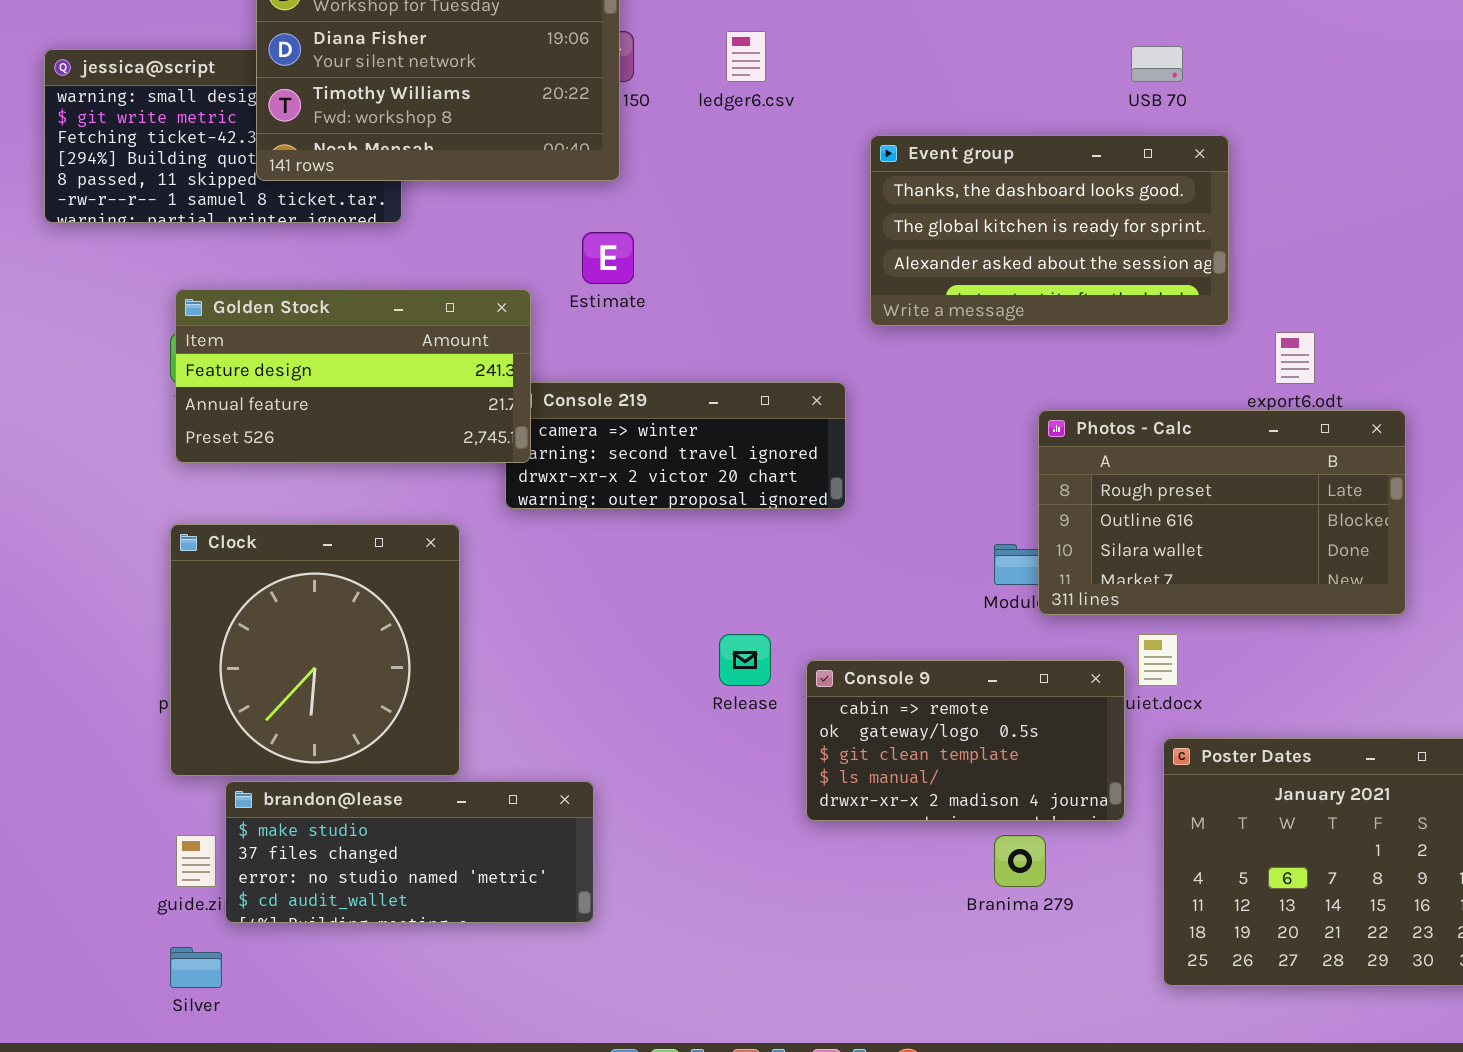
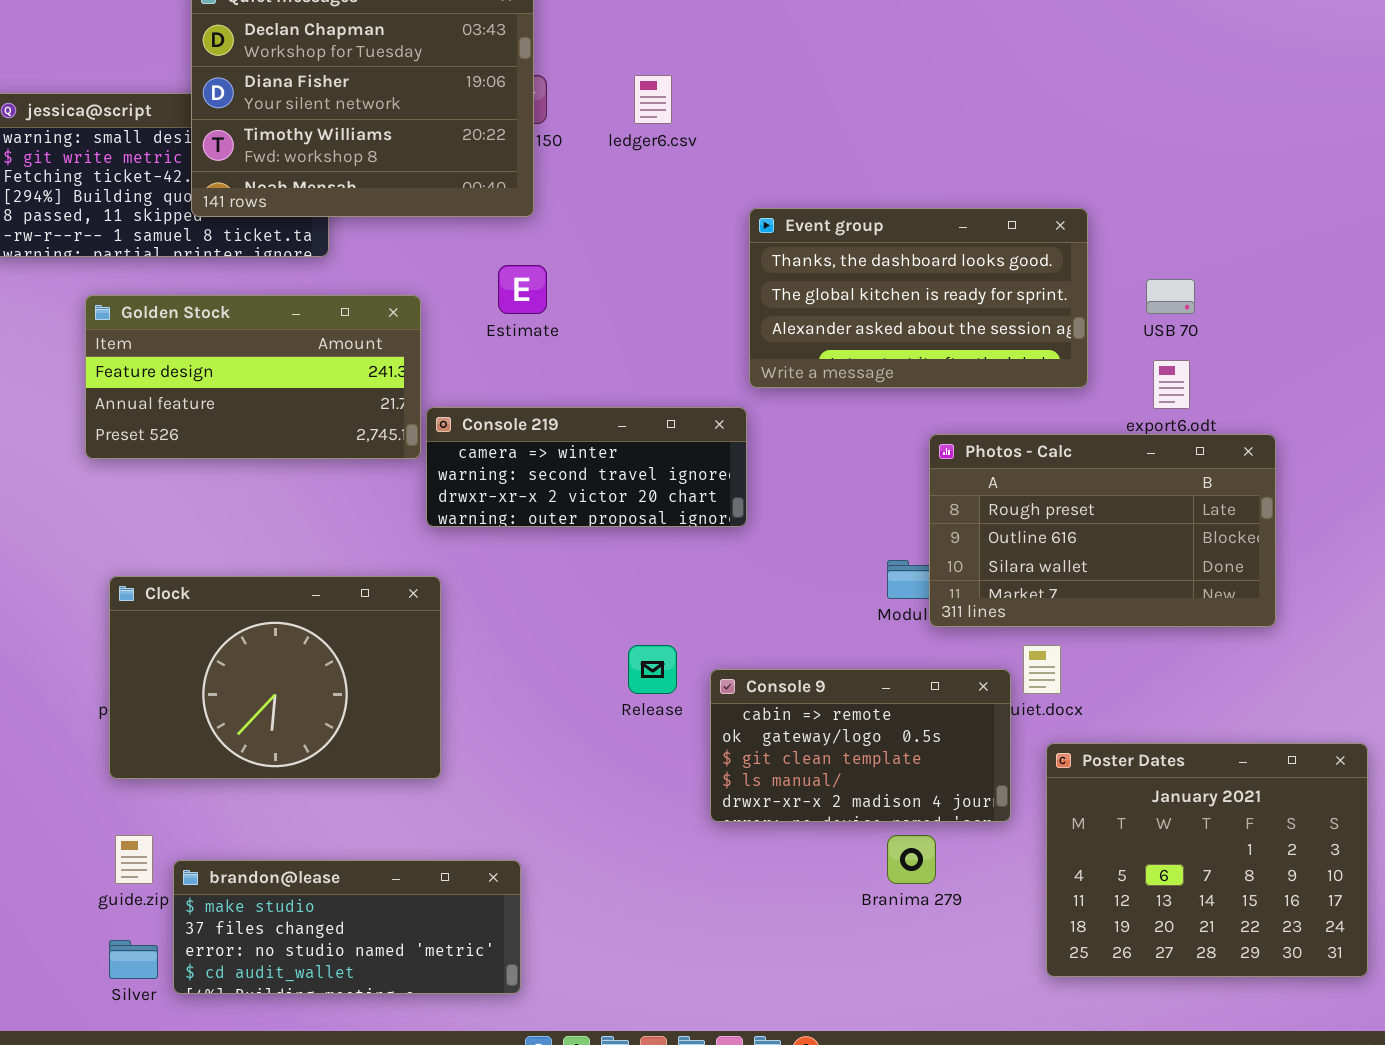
USB 70: [1131,46,1183,82] -> [1146,279,1195,314], moved
Event group: [870,135,1229,326] -> [749,208,1088,388], moved
Golden Stock: [175,289,531,463] -> [85,295,421,459], moved
Clock: [170,524,460,776] -> [109,576,441,779], resized
brandon@lease: [225,781,594,923] -> [173,860,521,994], moved

